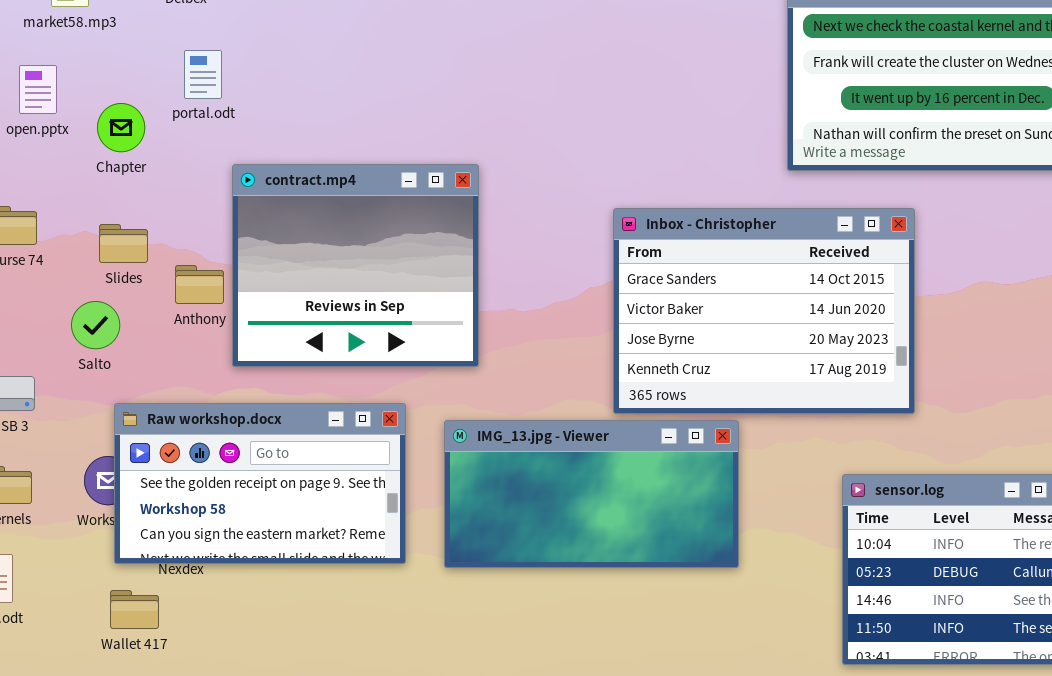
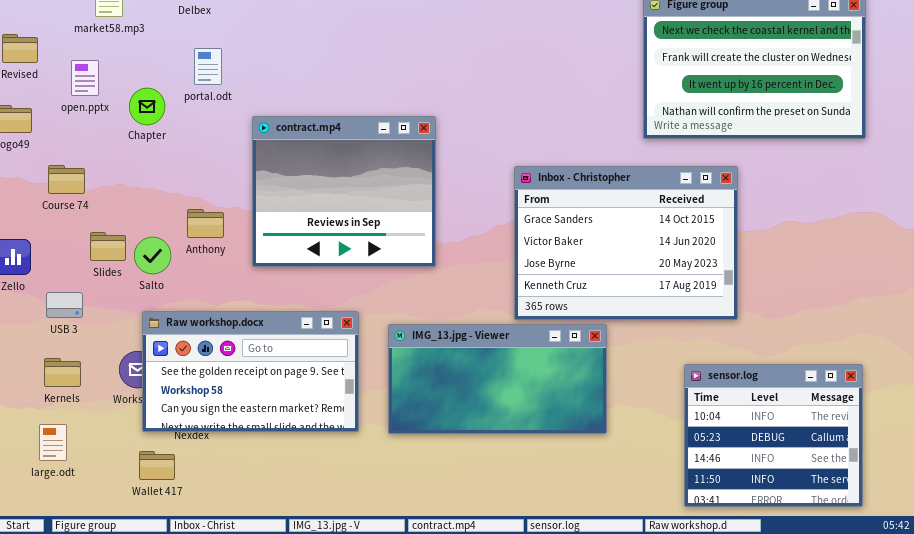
contract.mp4: [232,164,479,367] -> [252,116,436,267], moved
Slides: [99,224,148,263] -> [90,232,126,261], moved
Salto: [71,301,120,349] -> [134,237,171,274], moved

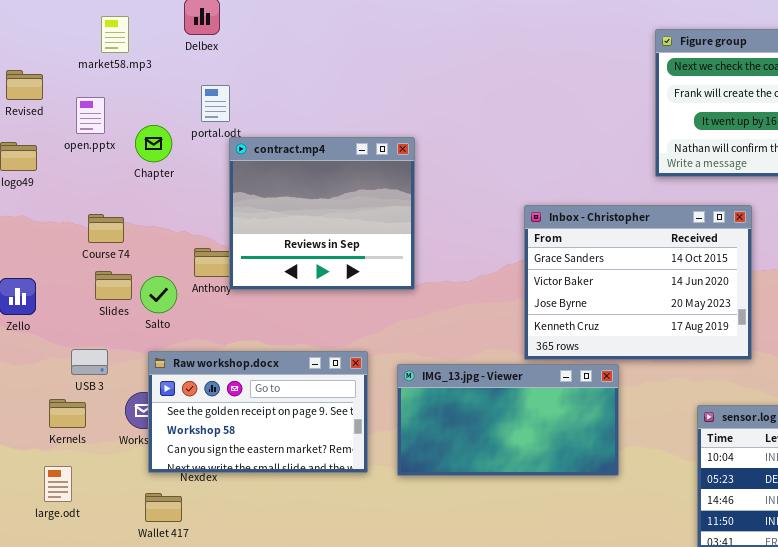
contract.mp4: [252,116,436,267] -> [229,137,415,290], moved
Course 74: [48,165,85,194] -> [88,214,124,243], moved
USB 3: [46,292,83,318] -> [71,349,108,375], moved

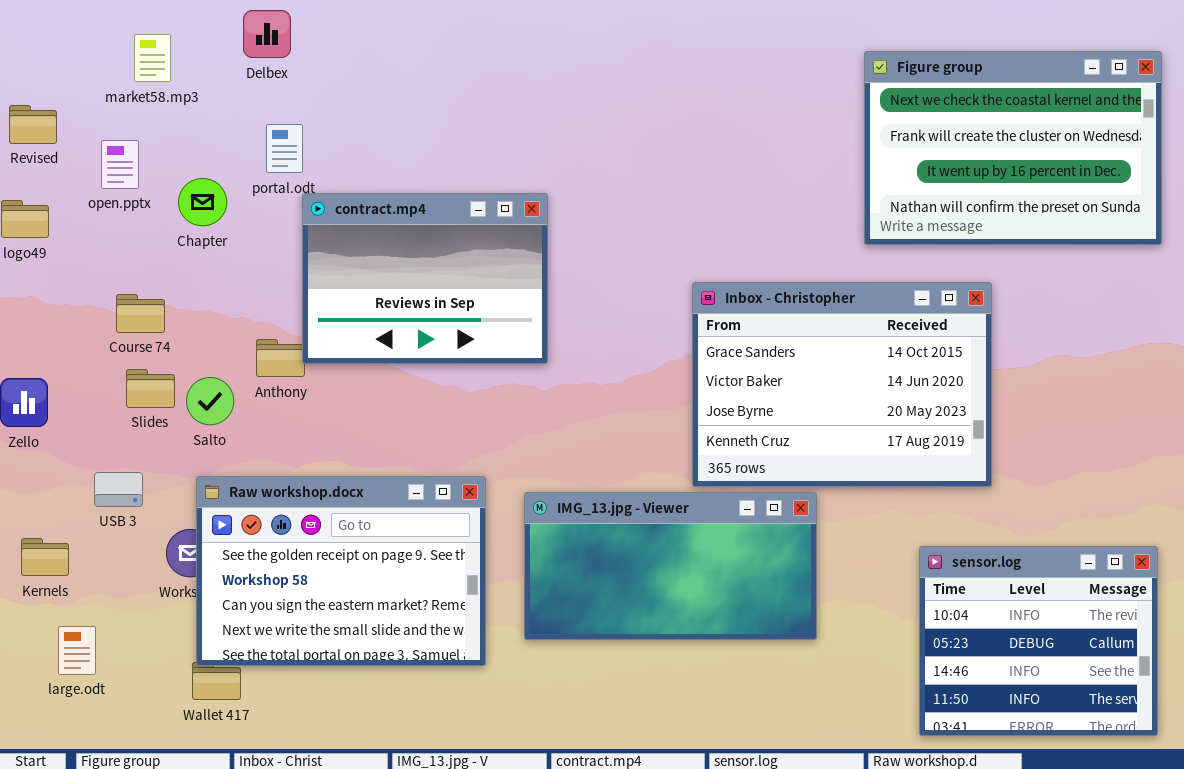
contract.mp4: [229,137,415,290] -> [302,193,548,364], resized
Raw workshop.docx: [148,351,368,473] -> [196,476,486,666], resized
Kernels: [49,399,86,428] -> [21,538,69,576], moved

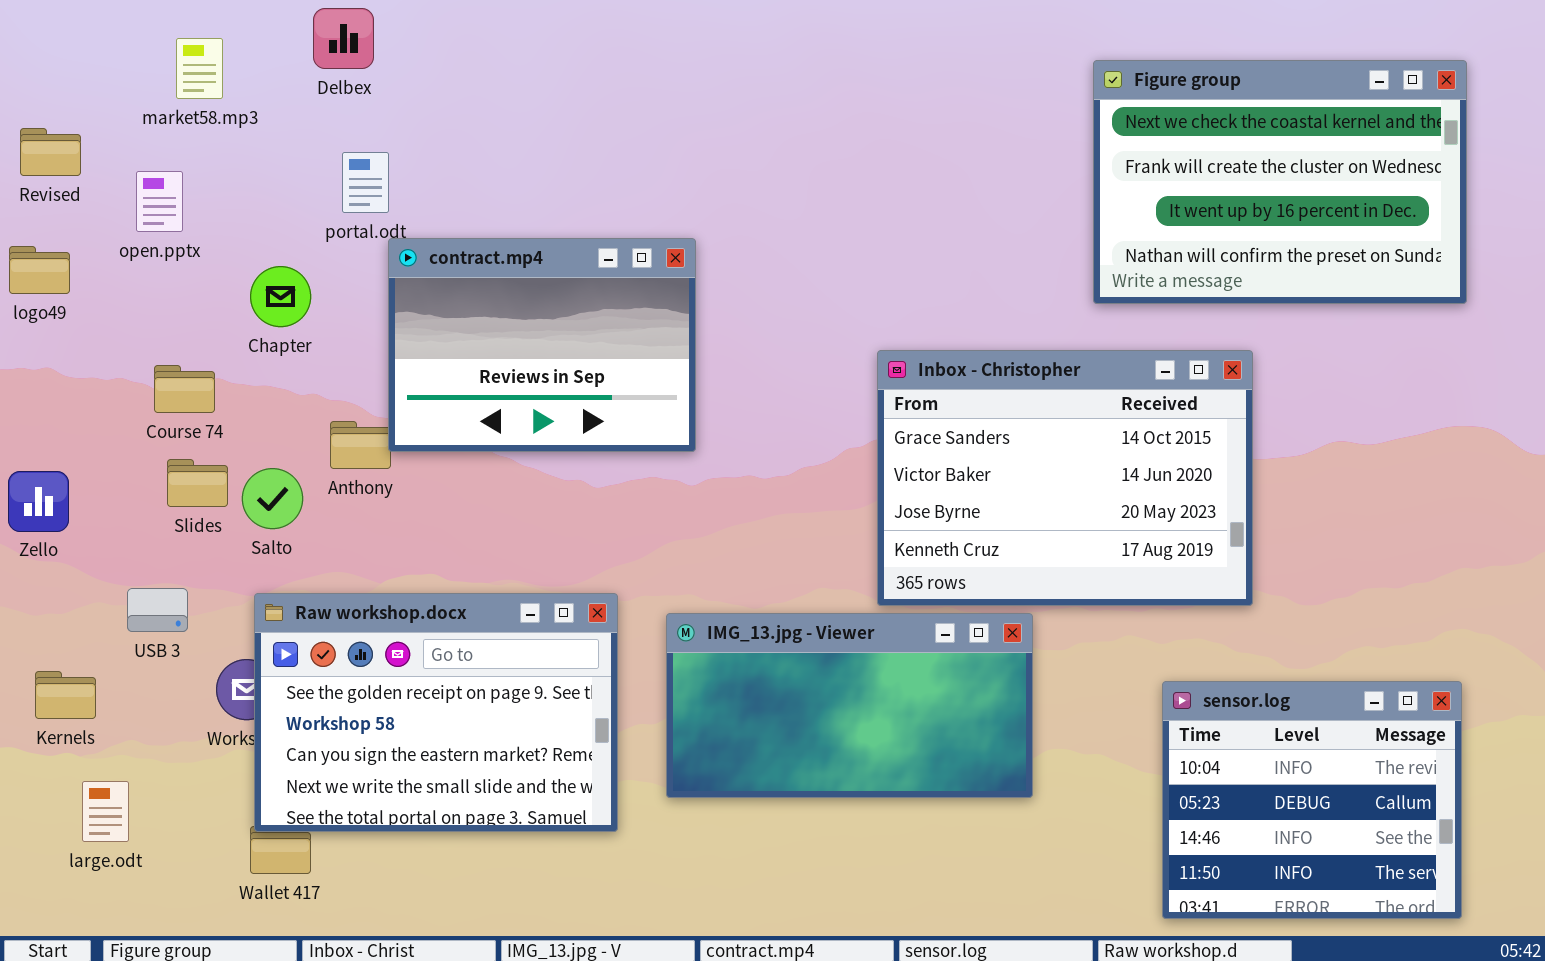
Chapter: [178,178,227,226] -> [250,266,311,327], moved

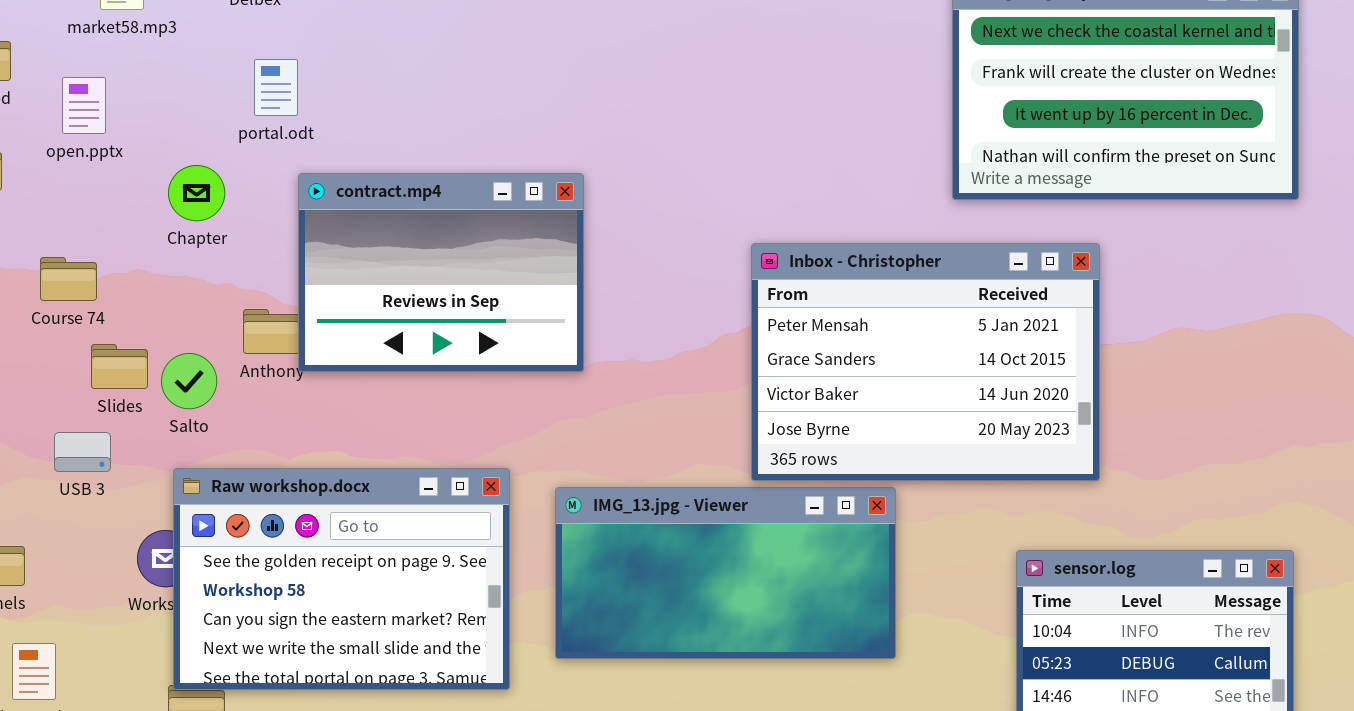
contract.mp4: [388,238,696,452] -> [298,173,584,372], moved
Inbox - Christopher: [877,350,1253,606] -> [751,243,1100,481], scrolled up 1 row
Course 74: [154,365,215,413] -> [40,257,97,301], moved
USB 3: [127,588,188,632] -> [54,432,111,472], moved

